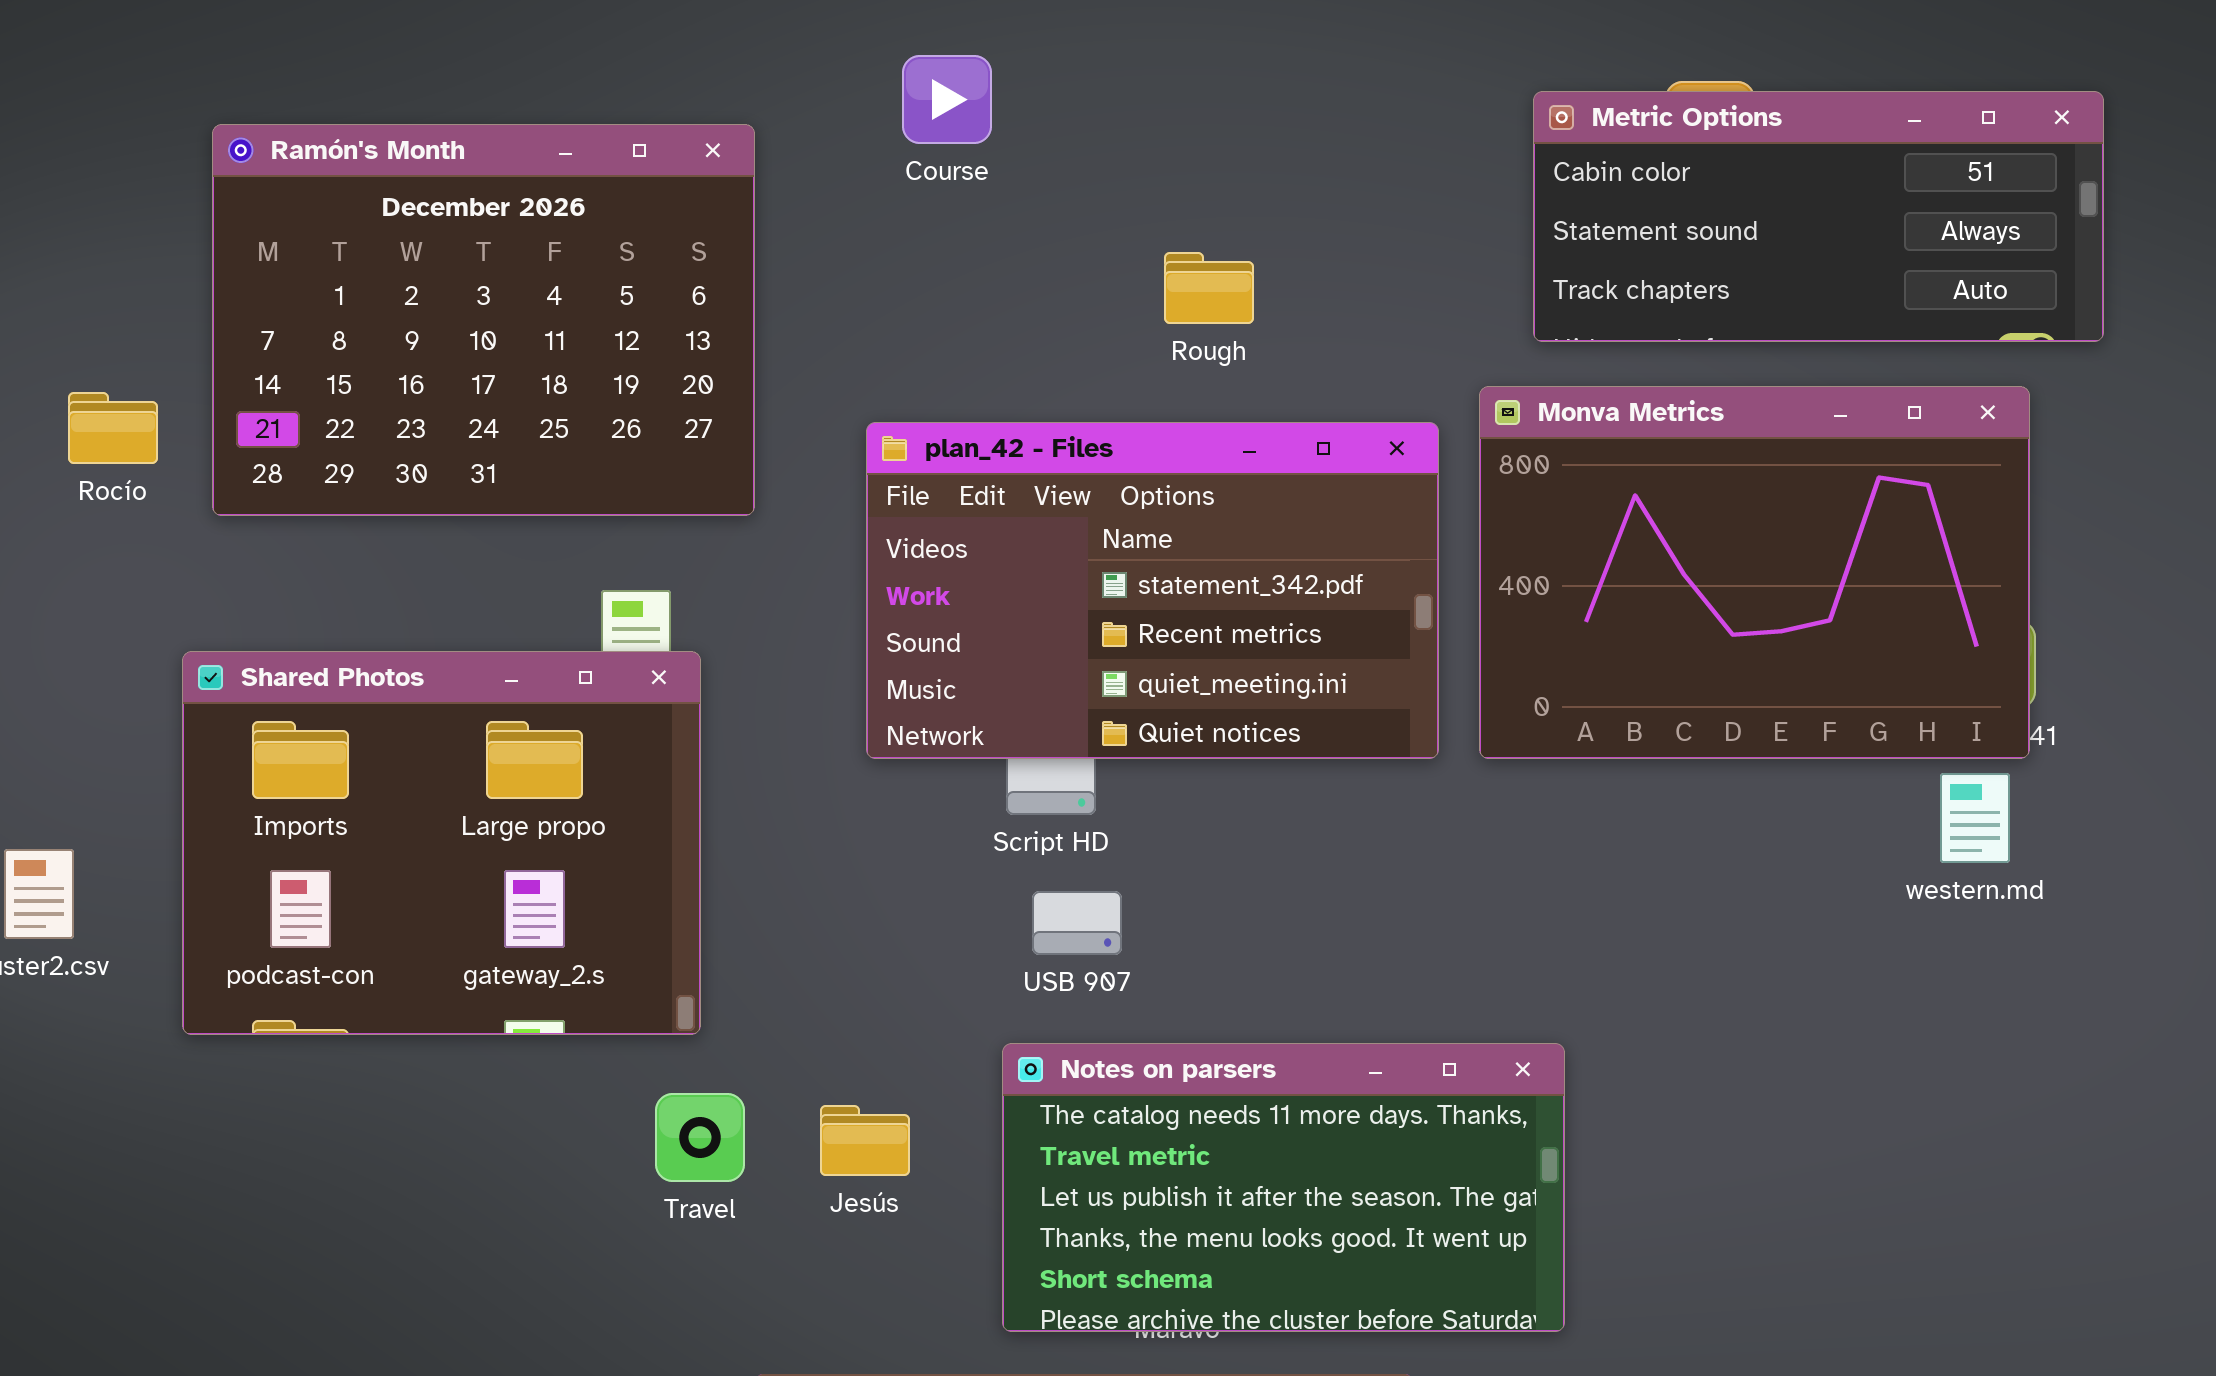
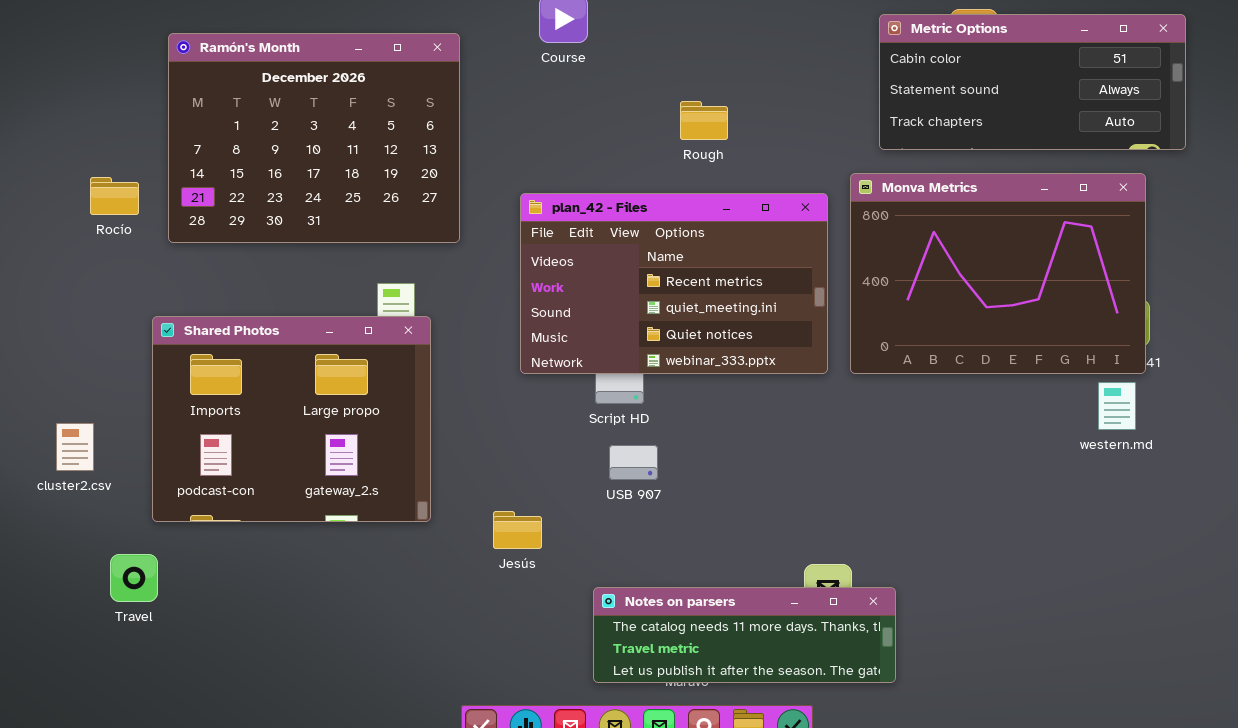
plan_42 - Files: [866,422,1439,759] -> [520,193,828,374], scrolled down 1 row
Notes on parsers: [1002,1043,1565,1332] -> [593,587,896,683], resized
Travel: [655,1093,745,1182] -> [110,554,158,602], moved
Jesús: [820,1105,910,1176] -> [493,511,542,549], moved

